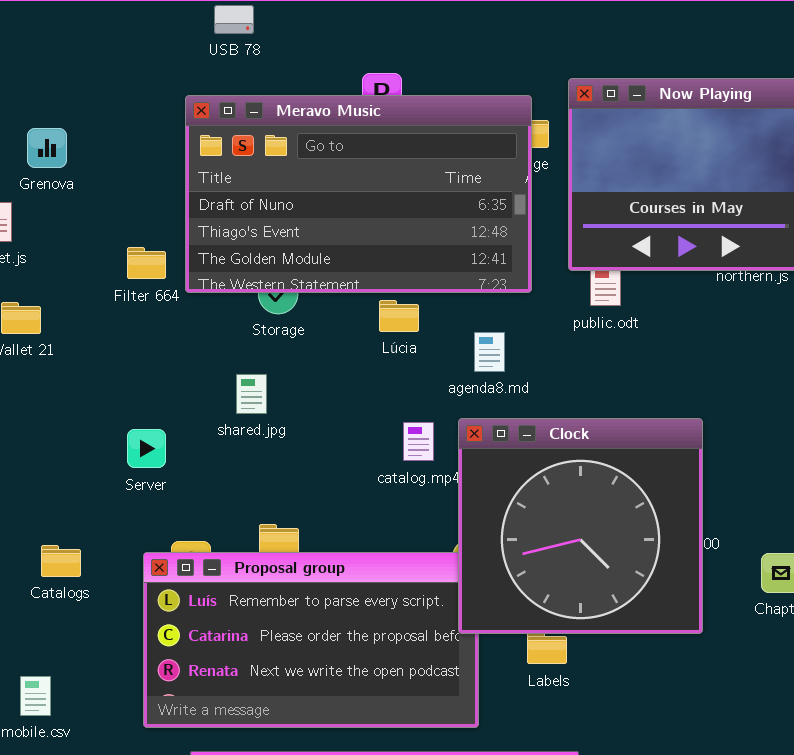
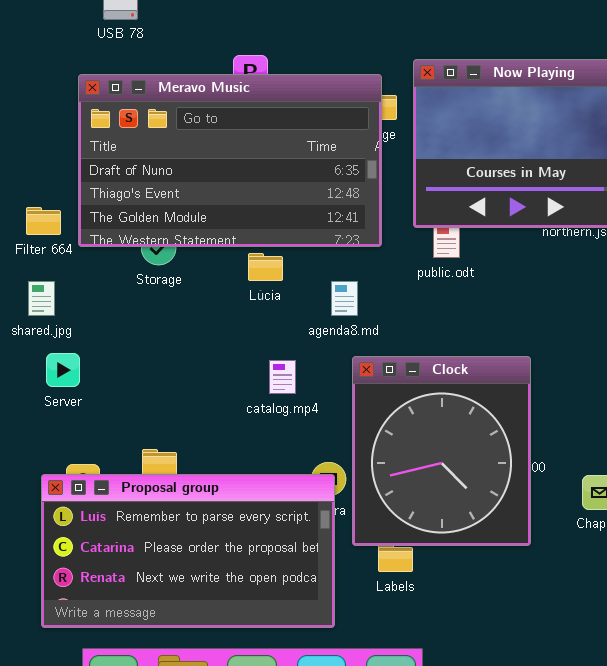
shared.jpg: [236,374,267,414] -> [28,281,55,316], moved
Clock: [458,418,703,634] -> [352,356,531,546], resized
Server: [127,429,166,468] -> [46,353,80,387], moved

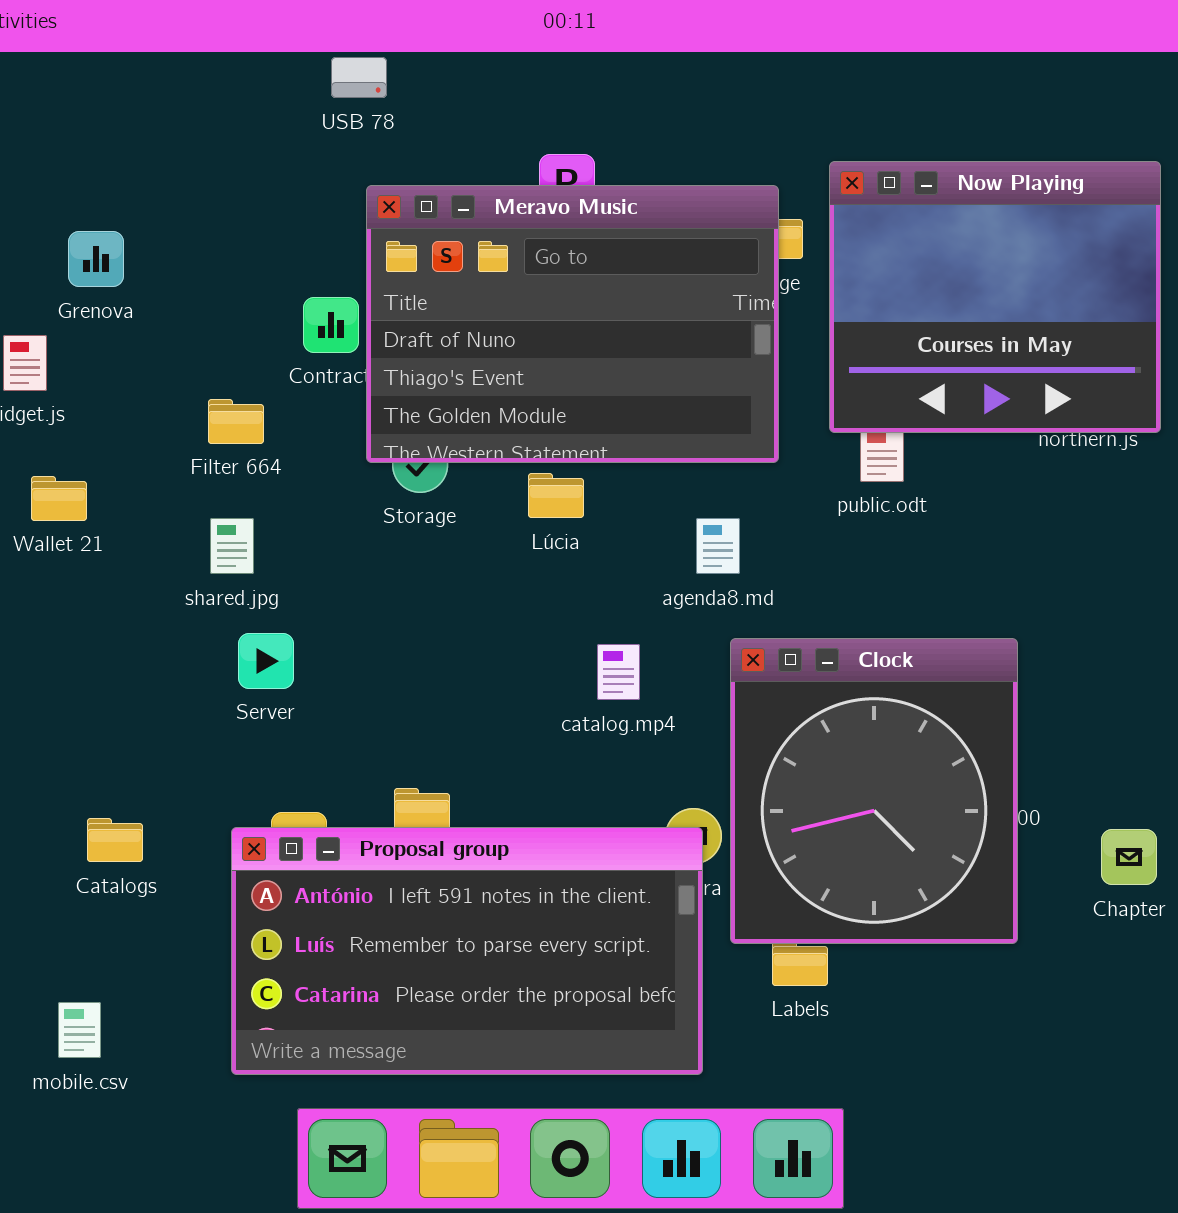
Meravo Music: [78,74,382,247] -> [366,185,779,463], resized
Lúcia: [248,253,283,281] -> [528,473,584,518], moved
Proposal group: [41,474,335,628] -> [231,827,703,1075], scrolled up 1 row

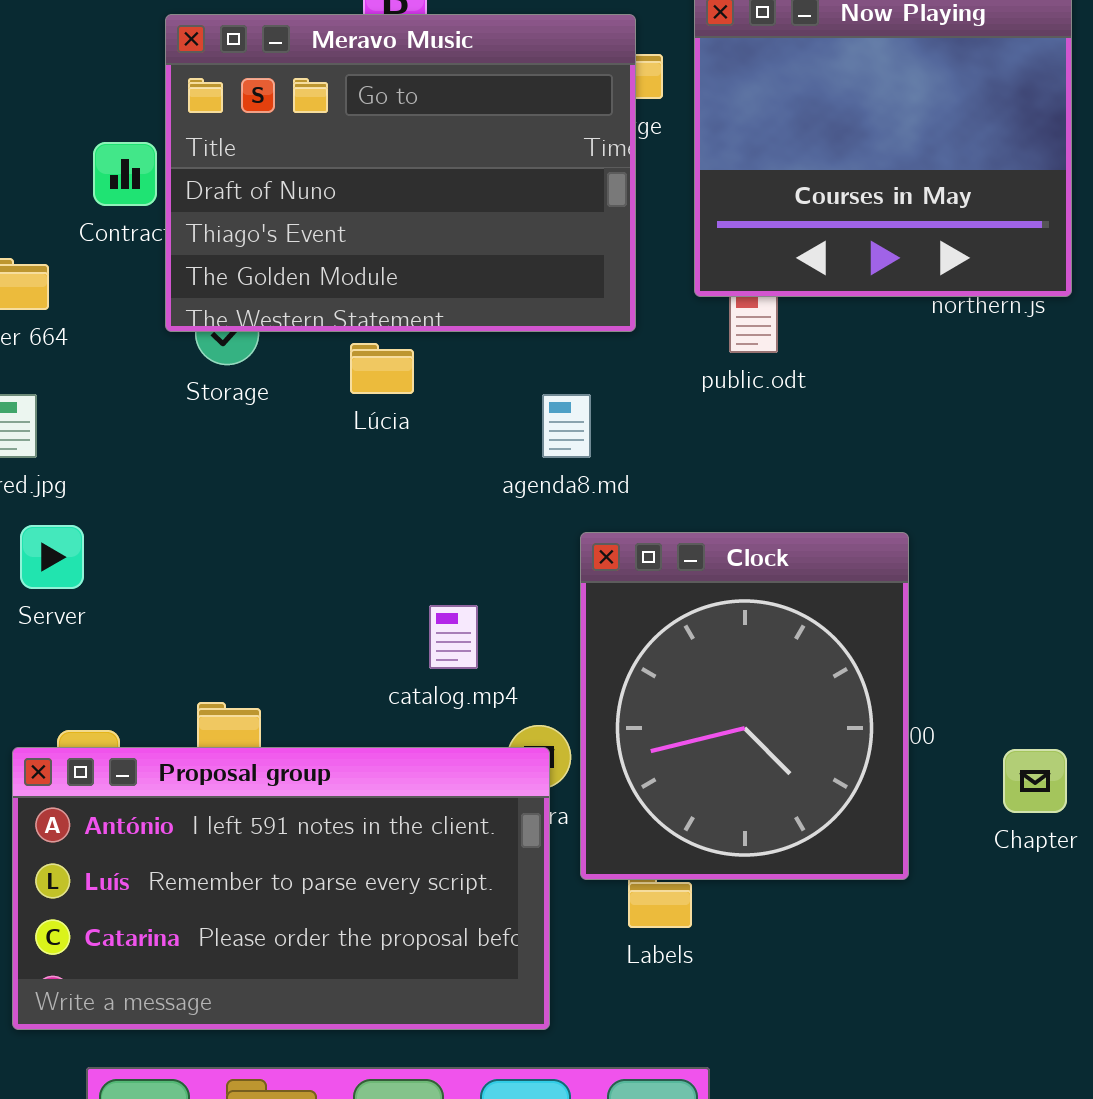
catalog.mp4: [597,644,640,700] -> [429,605,478,669], moved

